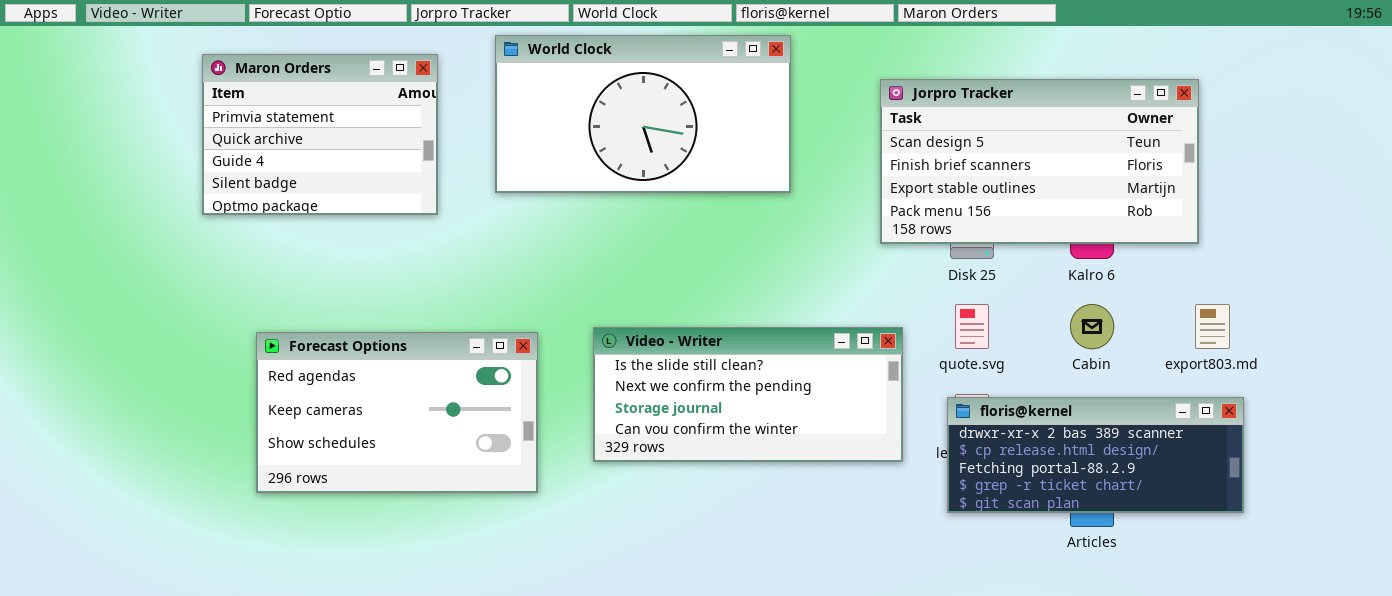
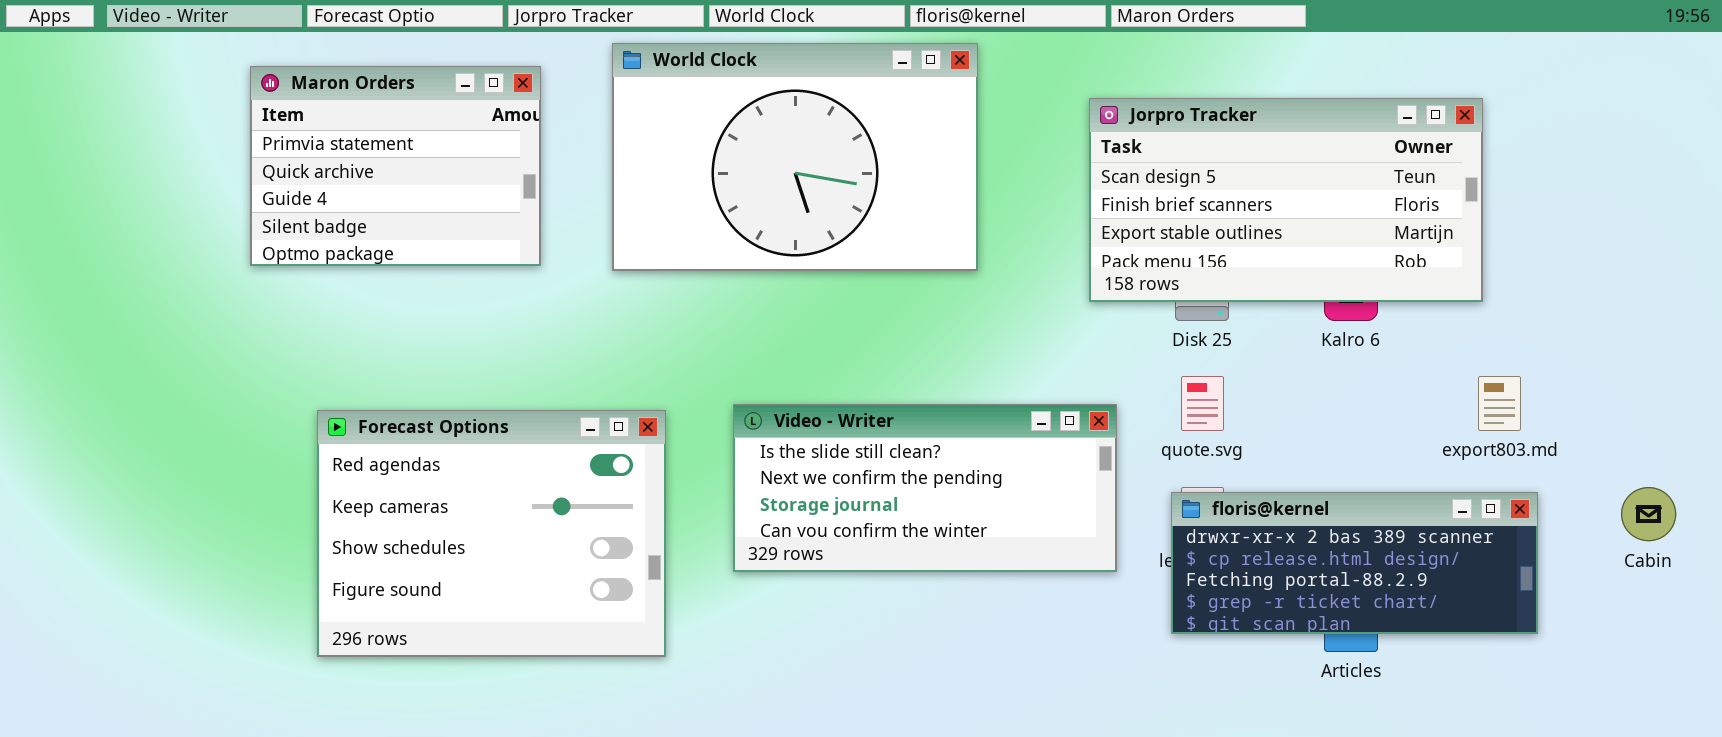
World Clock: [495,35,791,193] -> [612,43,978,271], resized
Cabin: [1070,304,1114,349] -> [1621,487,1676,541], moved
Forecast Options: [256,332,538,493] -> [317,410,666,657], resized

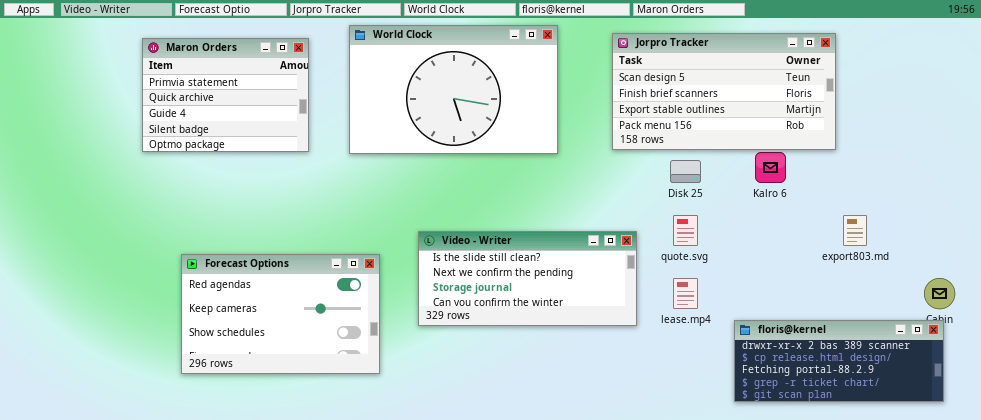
Jorpro Tracker: [1089,98,1483,302] -> [612,33,836,150], moved
Forecast Options: [317,410,666,657] -> [181,254,380,374], resized
floris@kernel: [1171,492,1538,634] -> [734,320,944,402], moved

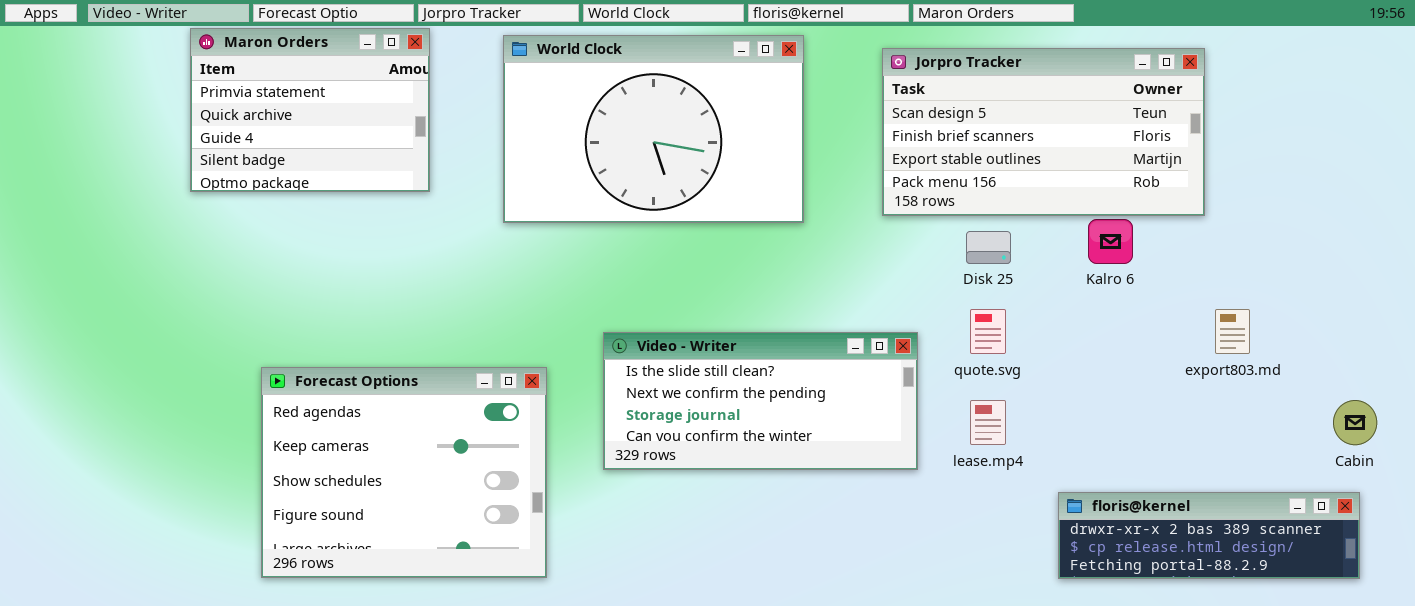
Maron Orders: [142,38,309,152] -> [190,28,430,192], moved
Forecast Options: [181,254,380,374] -> [261,367,547,578], resized
floris@kernel: [734,320,944,402] -> [1058,492,1360,579], resized

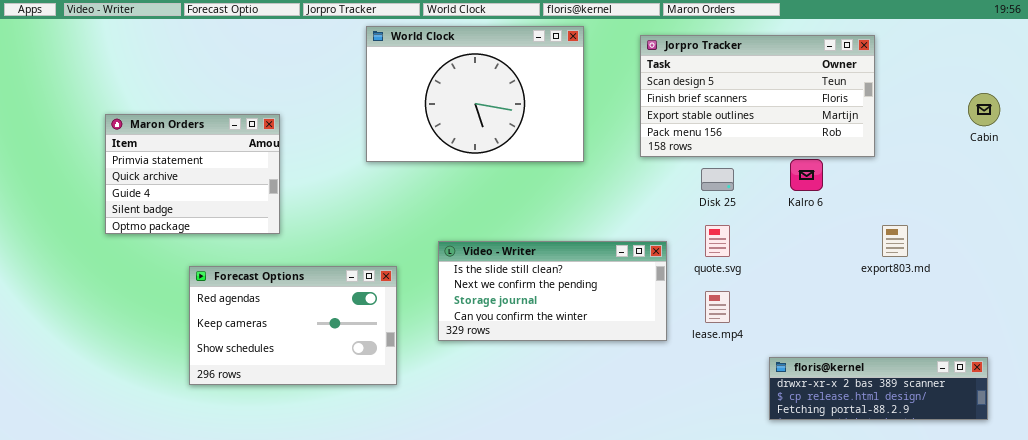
Maron Orders: [190,28,430,192] -> [105,114,280,234], moved
Forecast Options: [261,367,547,578] -> [189,266,397,385], resized
Cabin: [1333,400,1377,445] -> [968,93,1000,126], moved

